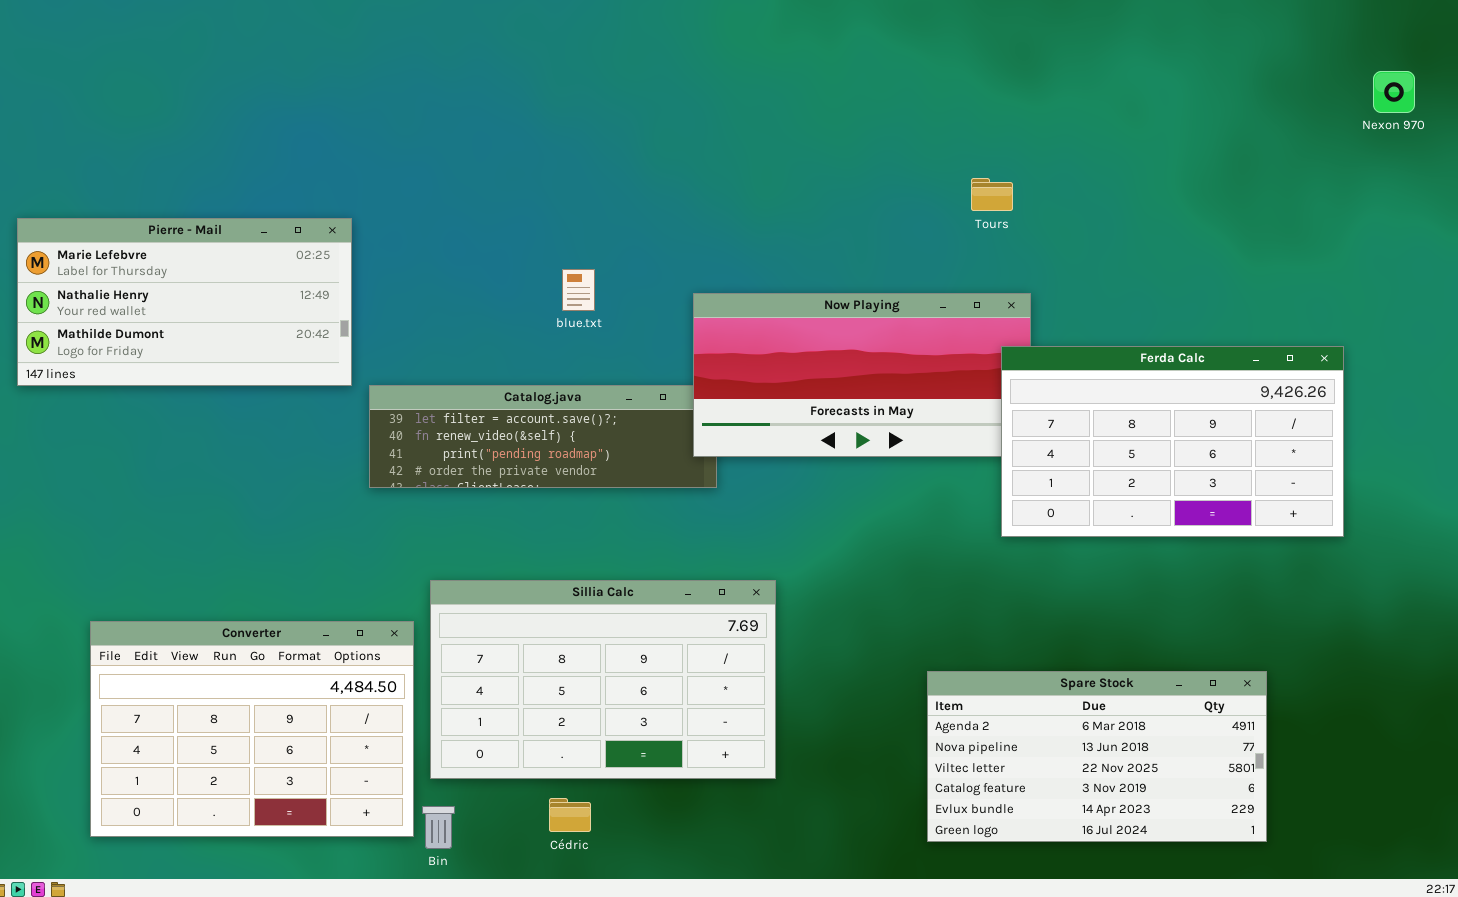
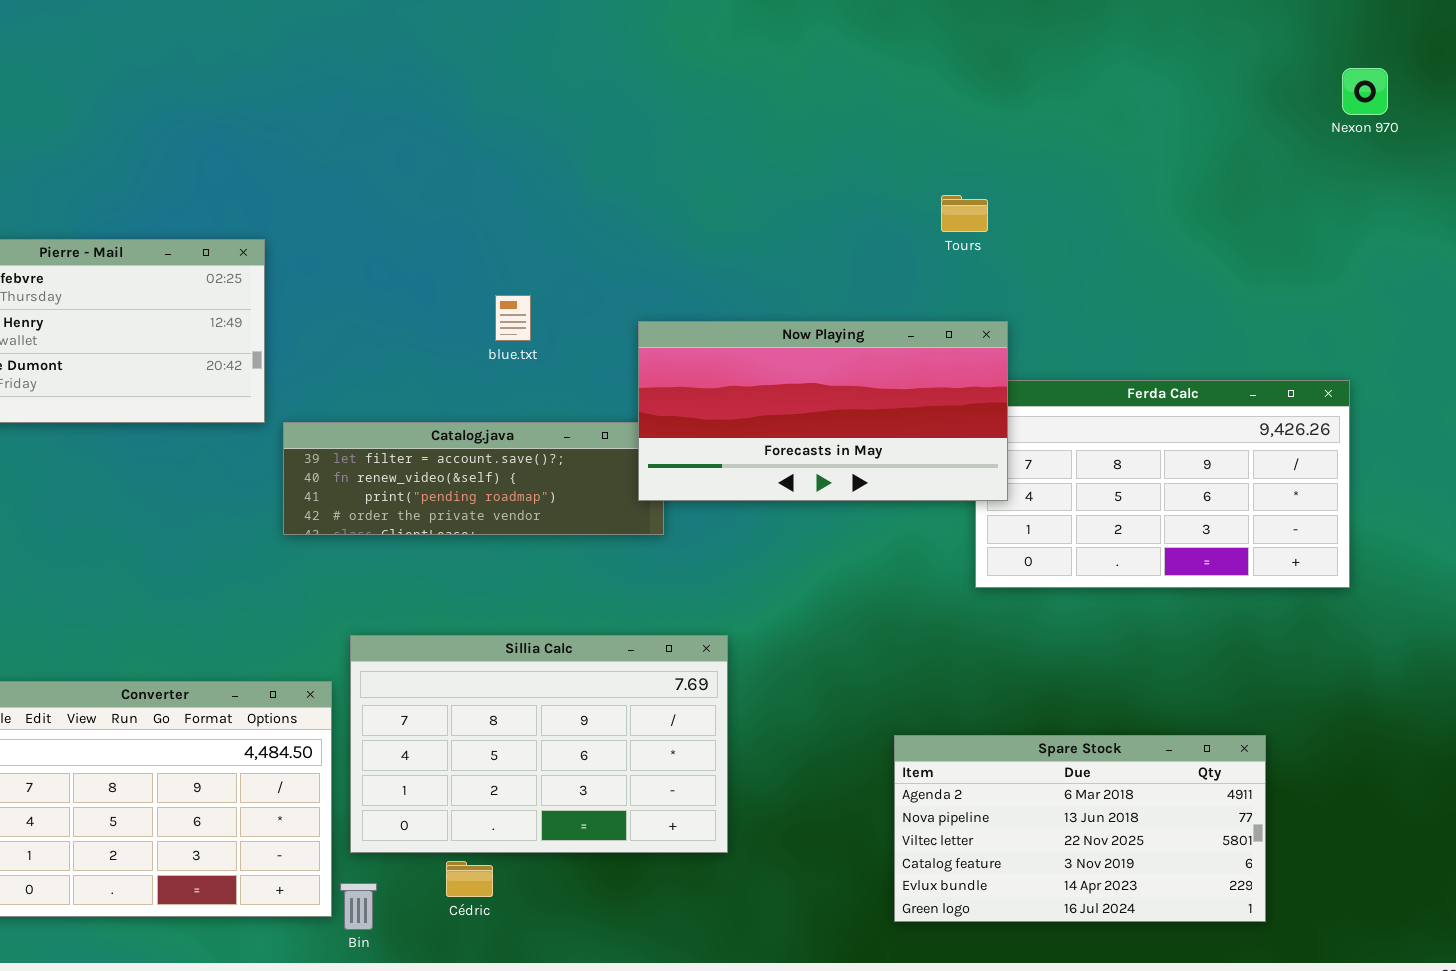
Nexon 970: [1373,71,1415,113] -> [1342,68,1388,115], moved
Now Playing: [693,293,1031,457] -> [638,321,1008,501], raised
Cédric: [549,798,591,832] -> [446,861,493,897], moved

